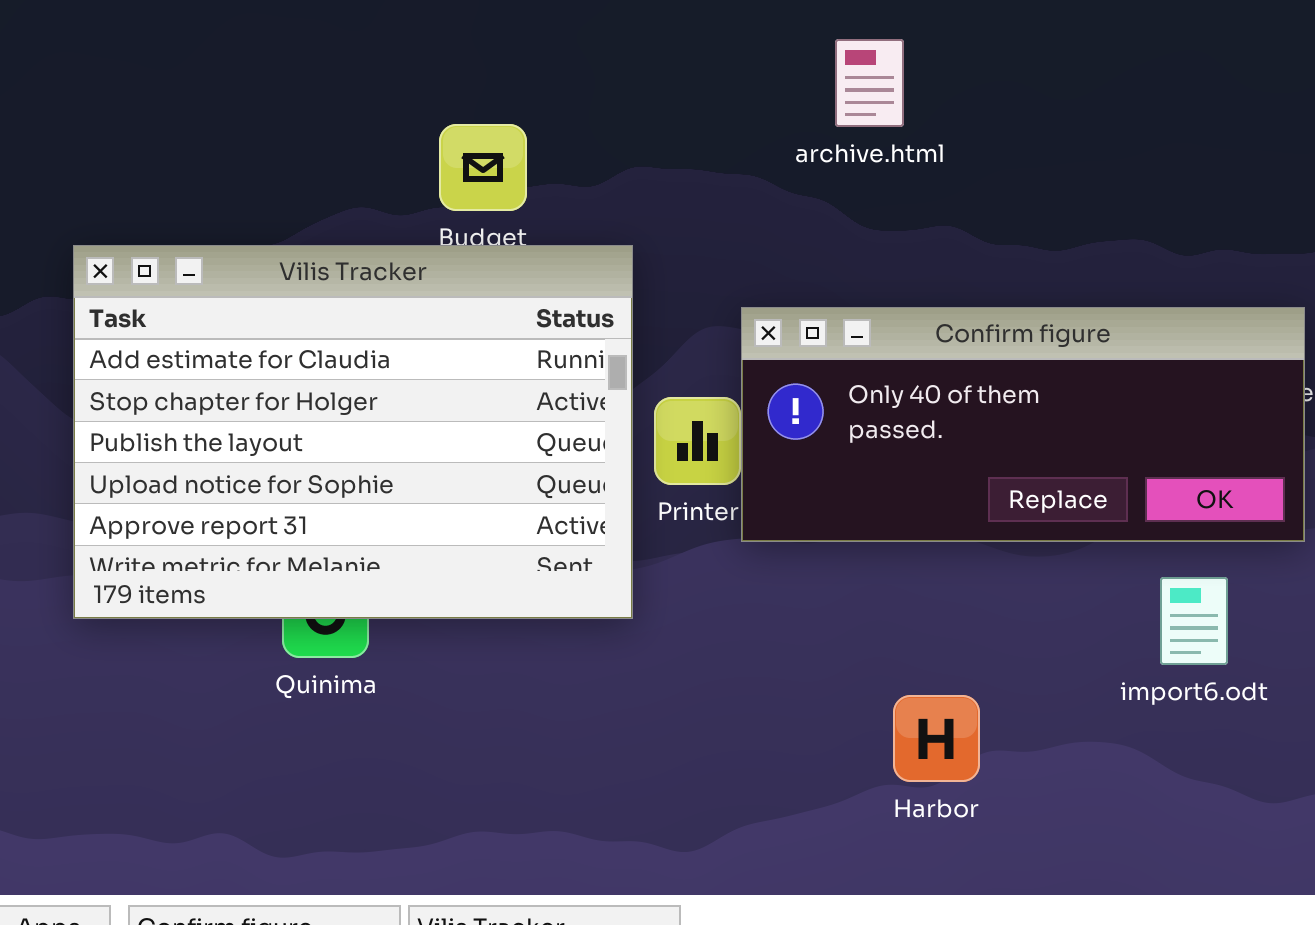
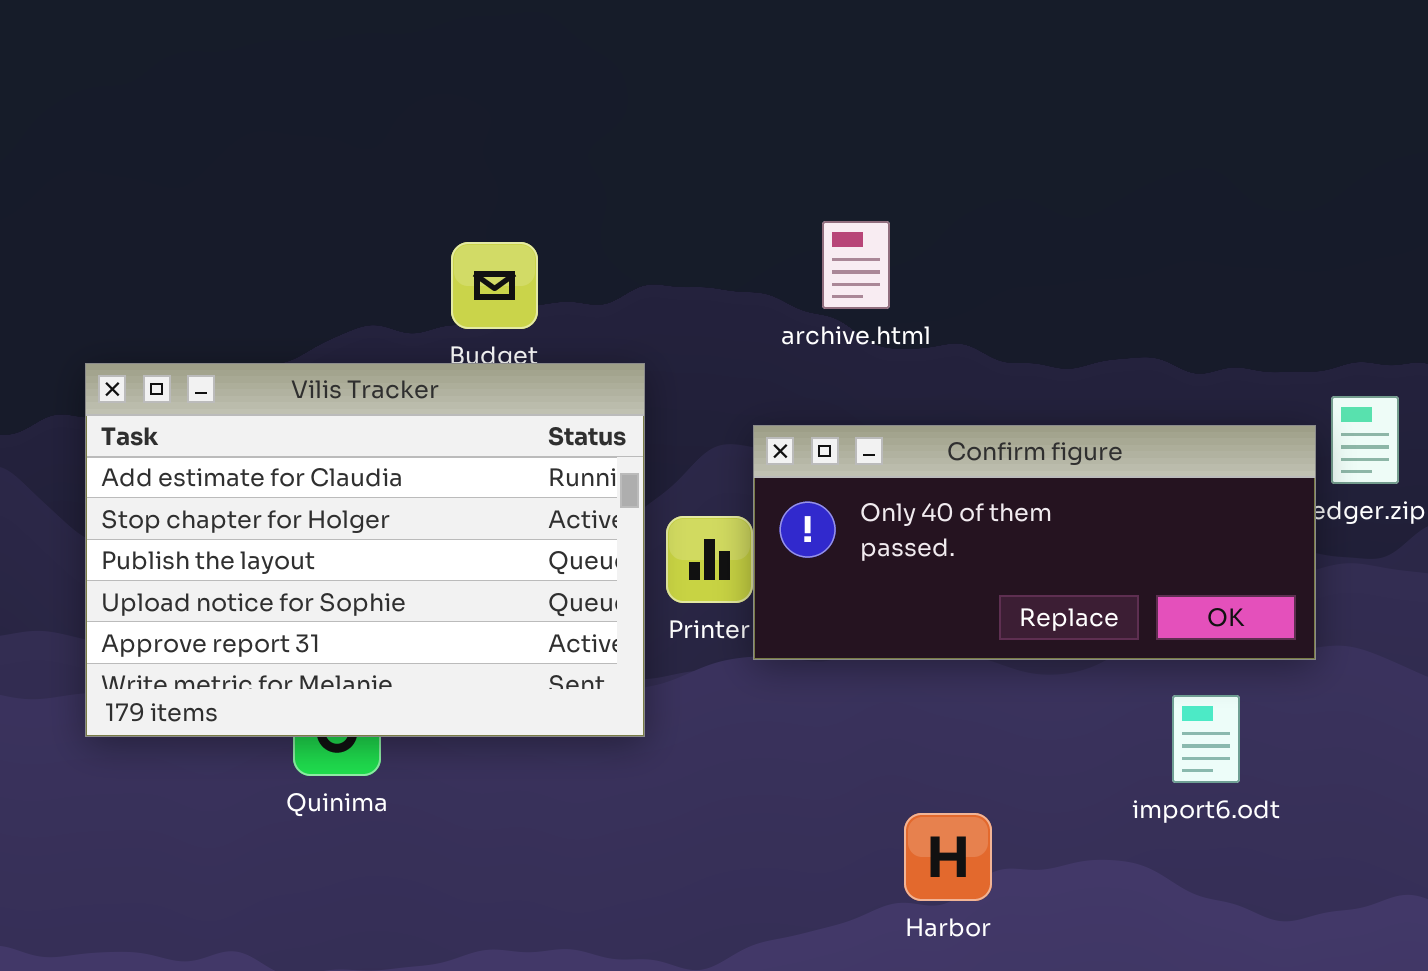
archive.html: [835,39,904,127] -> [822,221,890,309], moved

